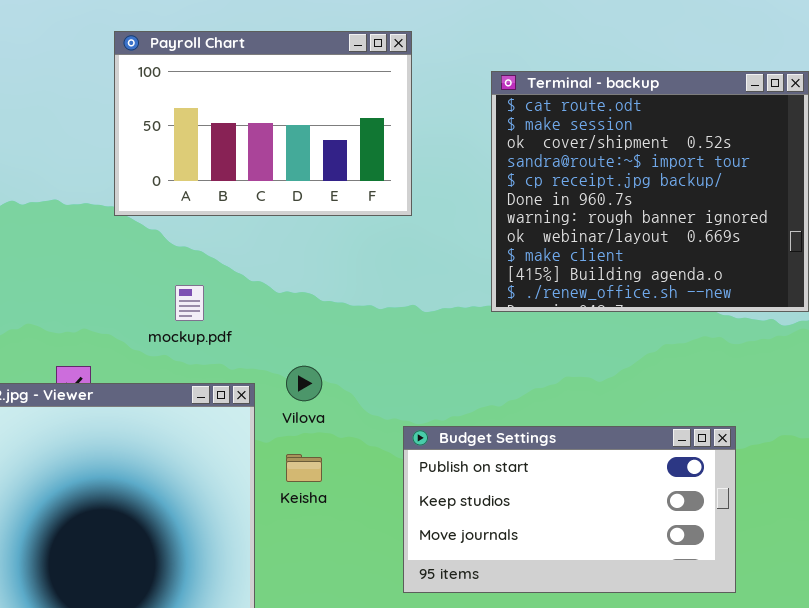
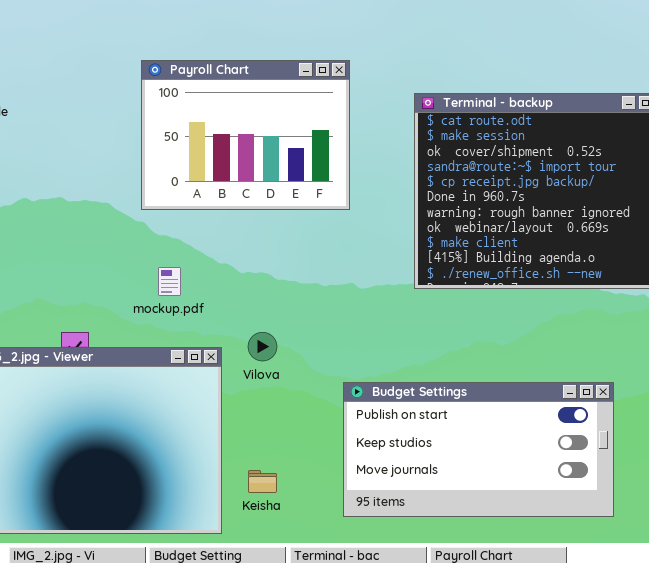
Payroll Chart: [114,31,412,216] -> [141,60,350,210], resized
Keisha: [286,454,322,482] -> [248,470,277,493], moved

